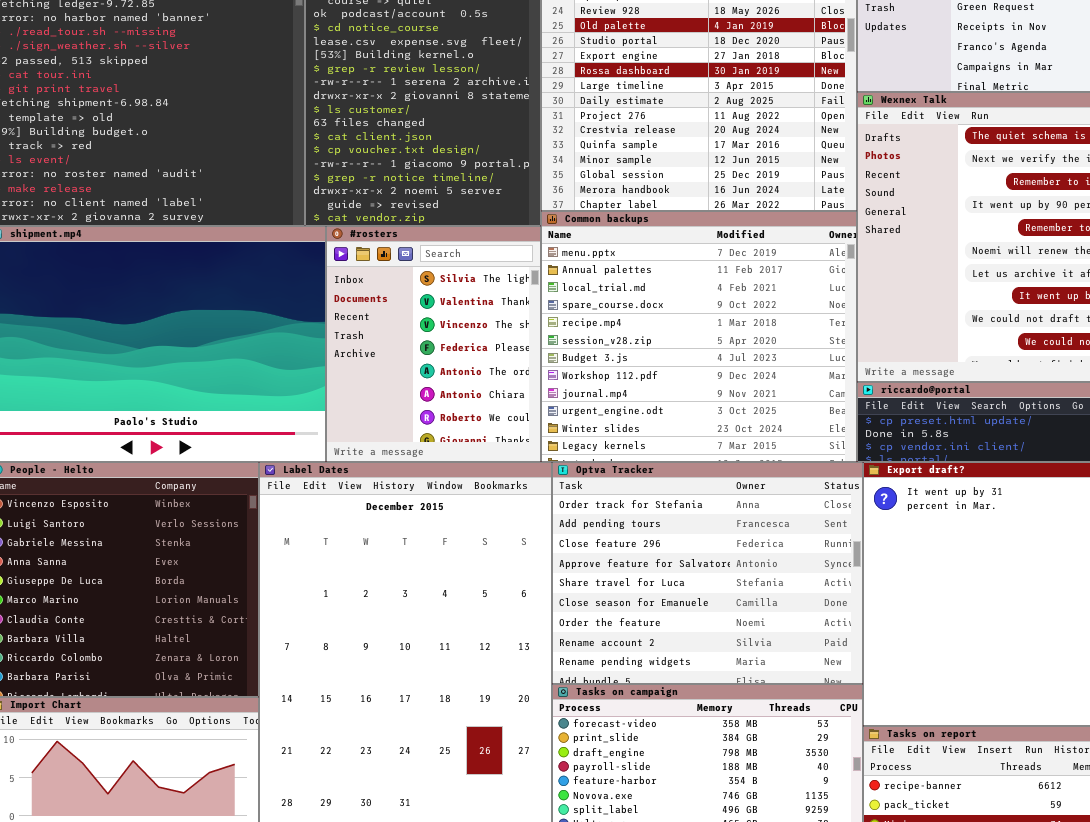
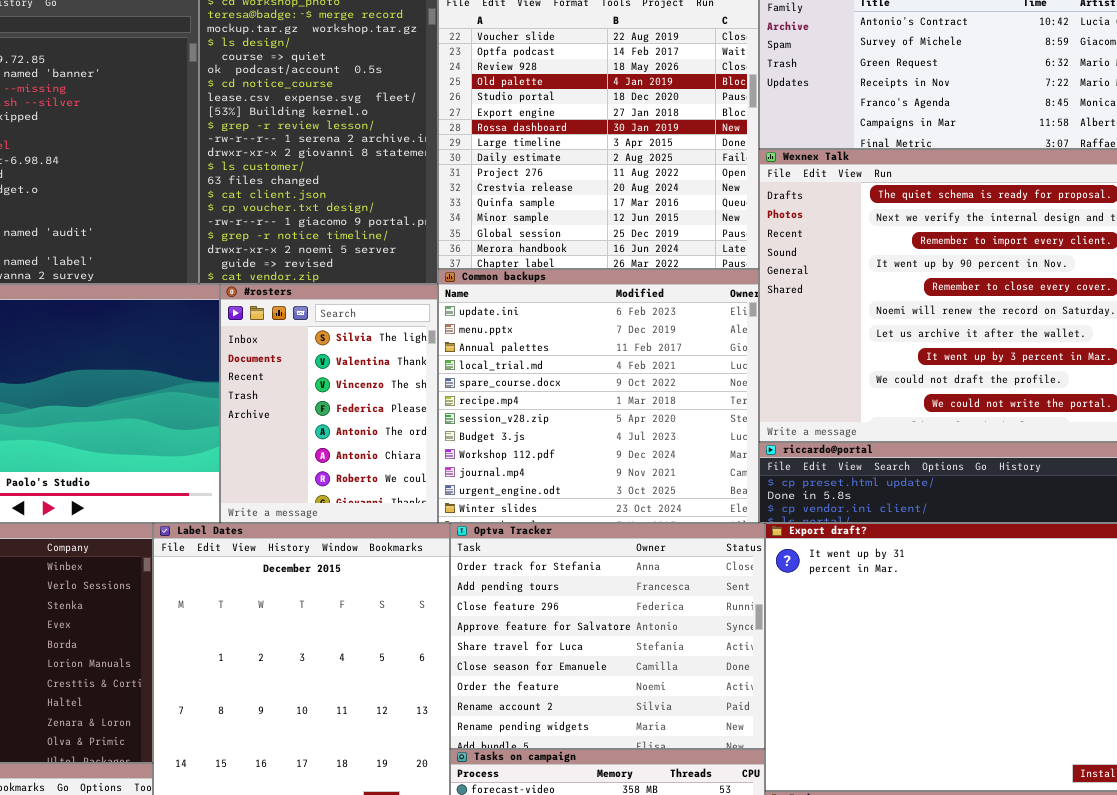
Common backups: [541,211,857,462] -> [438,269,759,523], scrolled up 1 row

